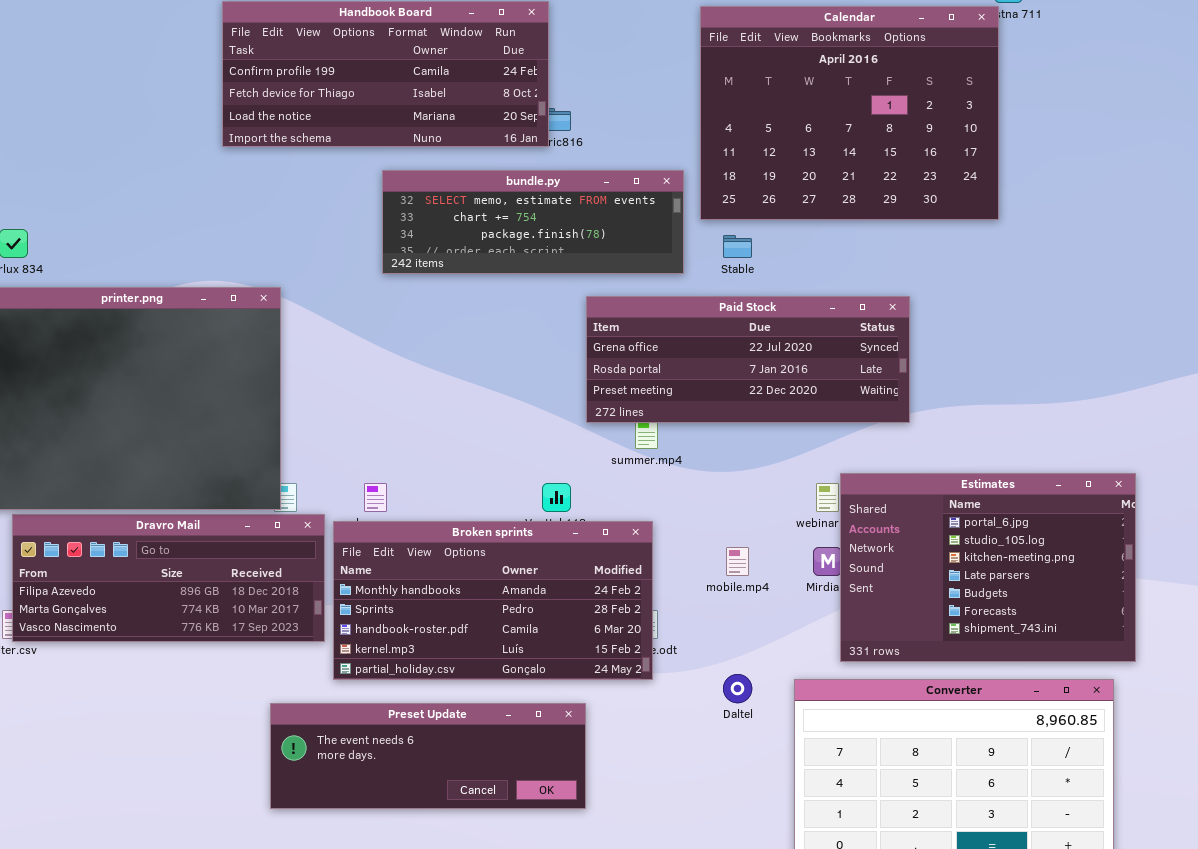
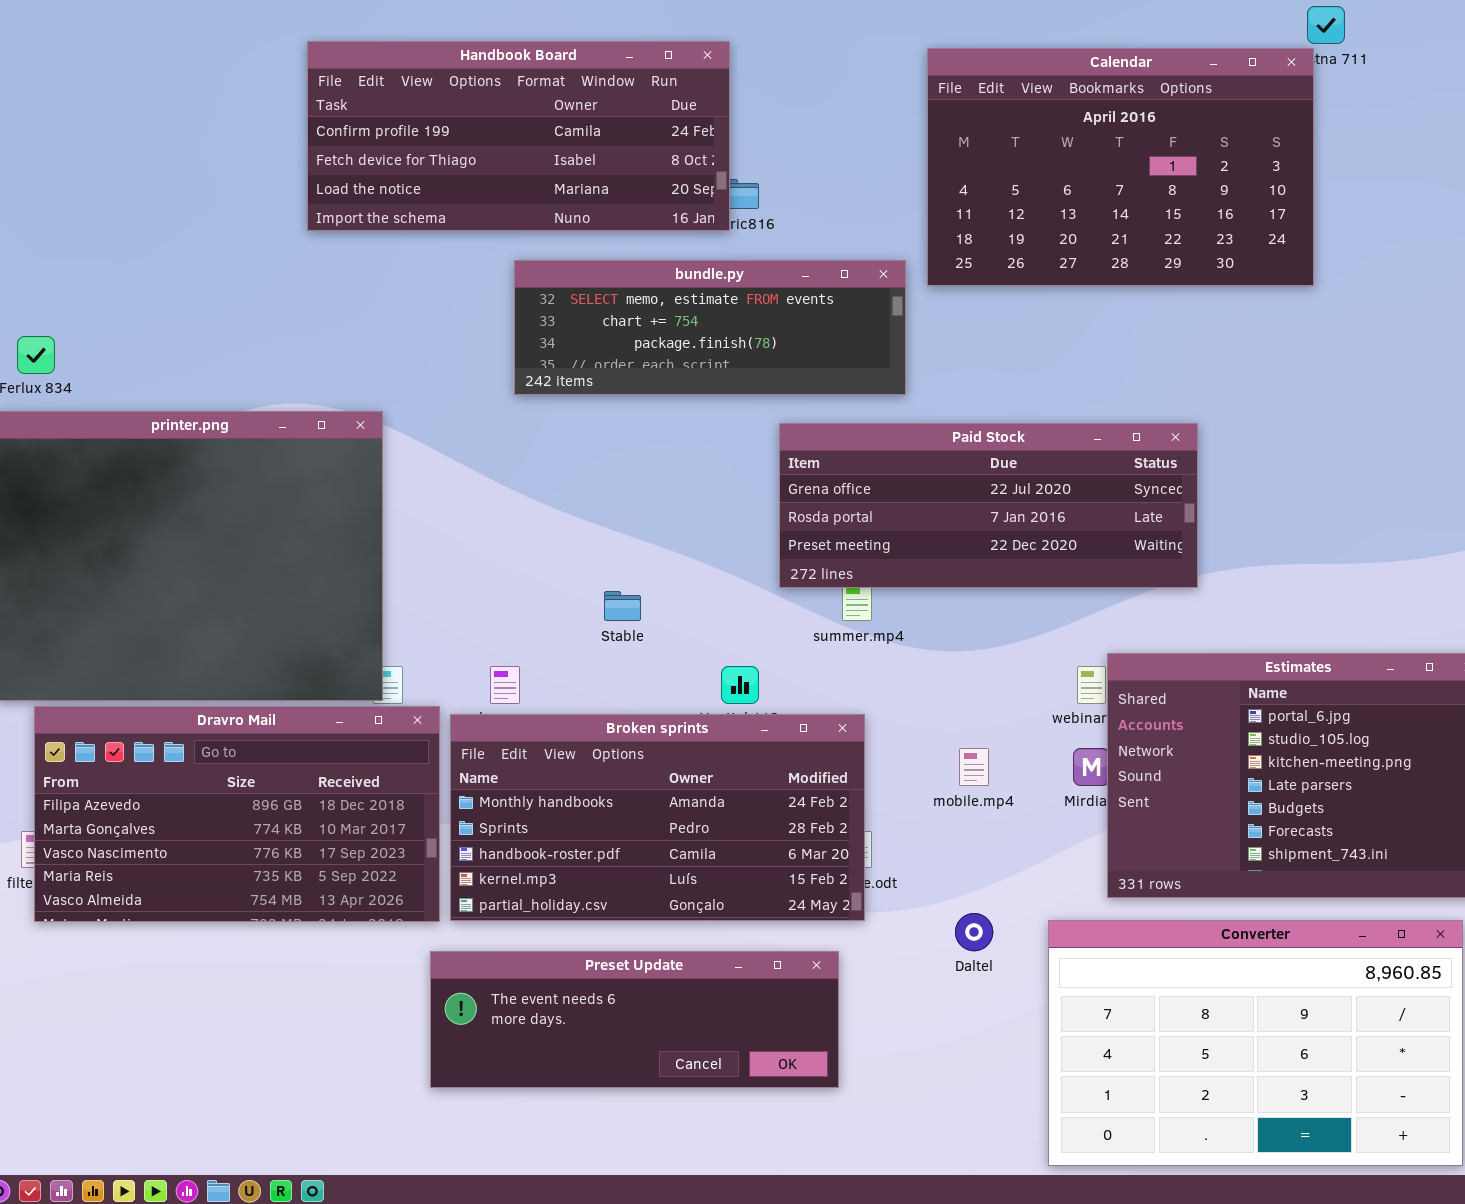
Calendar: [700,6,999,220] -> [927,48,1314,286], resized
Stable: [723,235,752,258] -> [604,591,641,621], moved
Dravro Mail: [12,514,325,642] -> [34,706,440,922], resized
Preset Update: [270,703,586,809] -> [430,951,839,1088], moved

